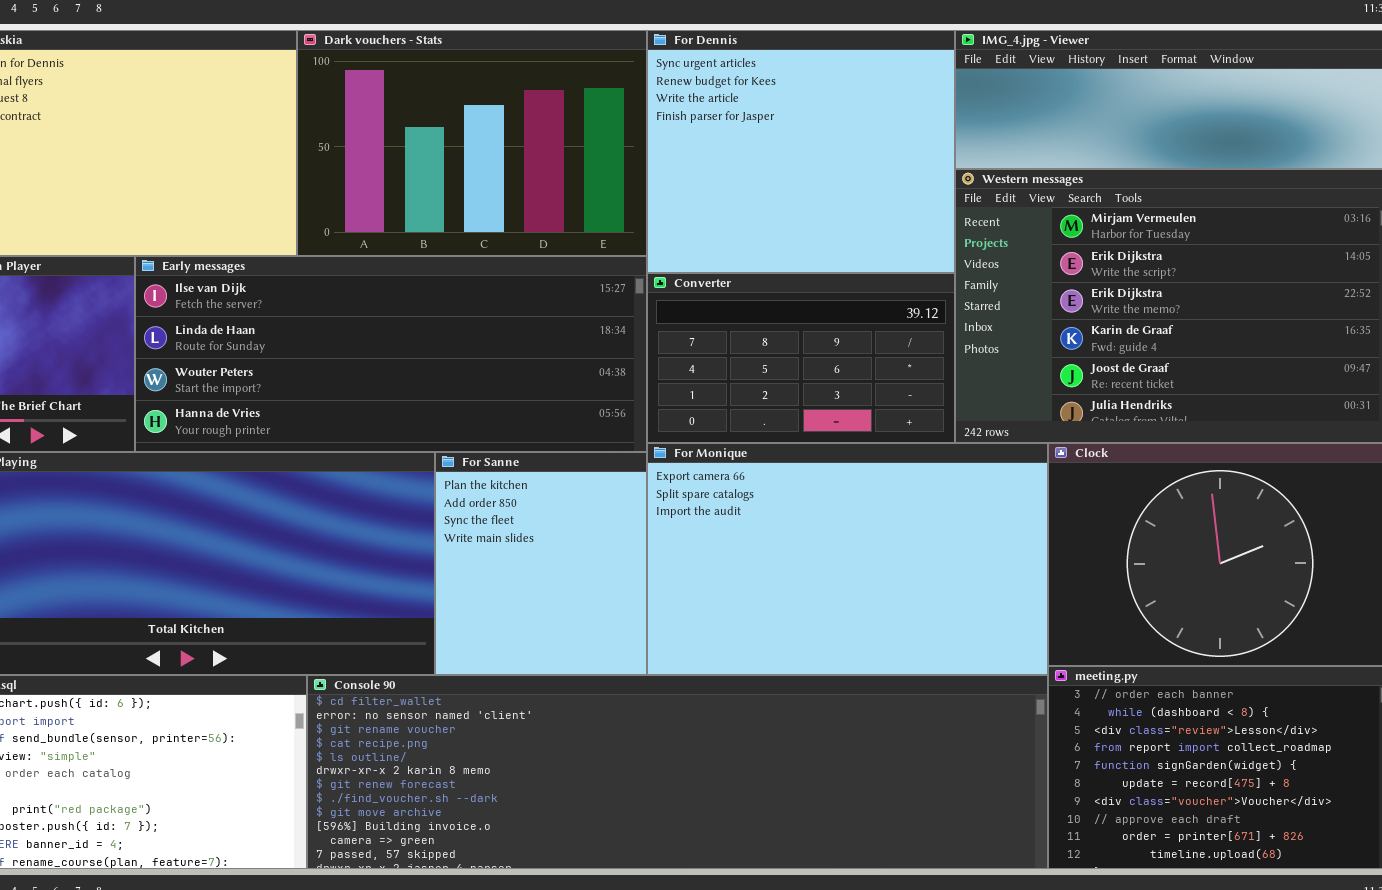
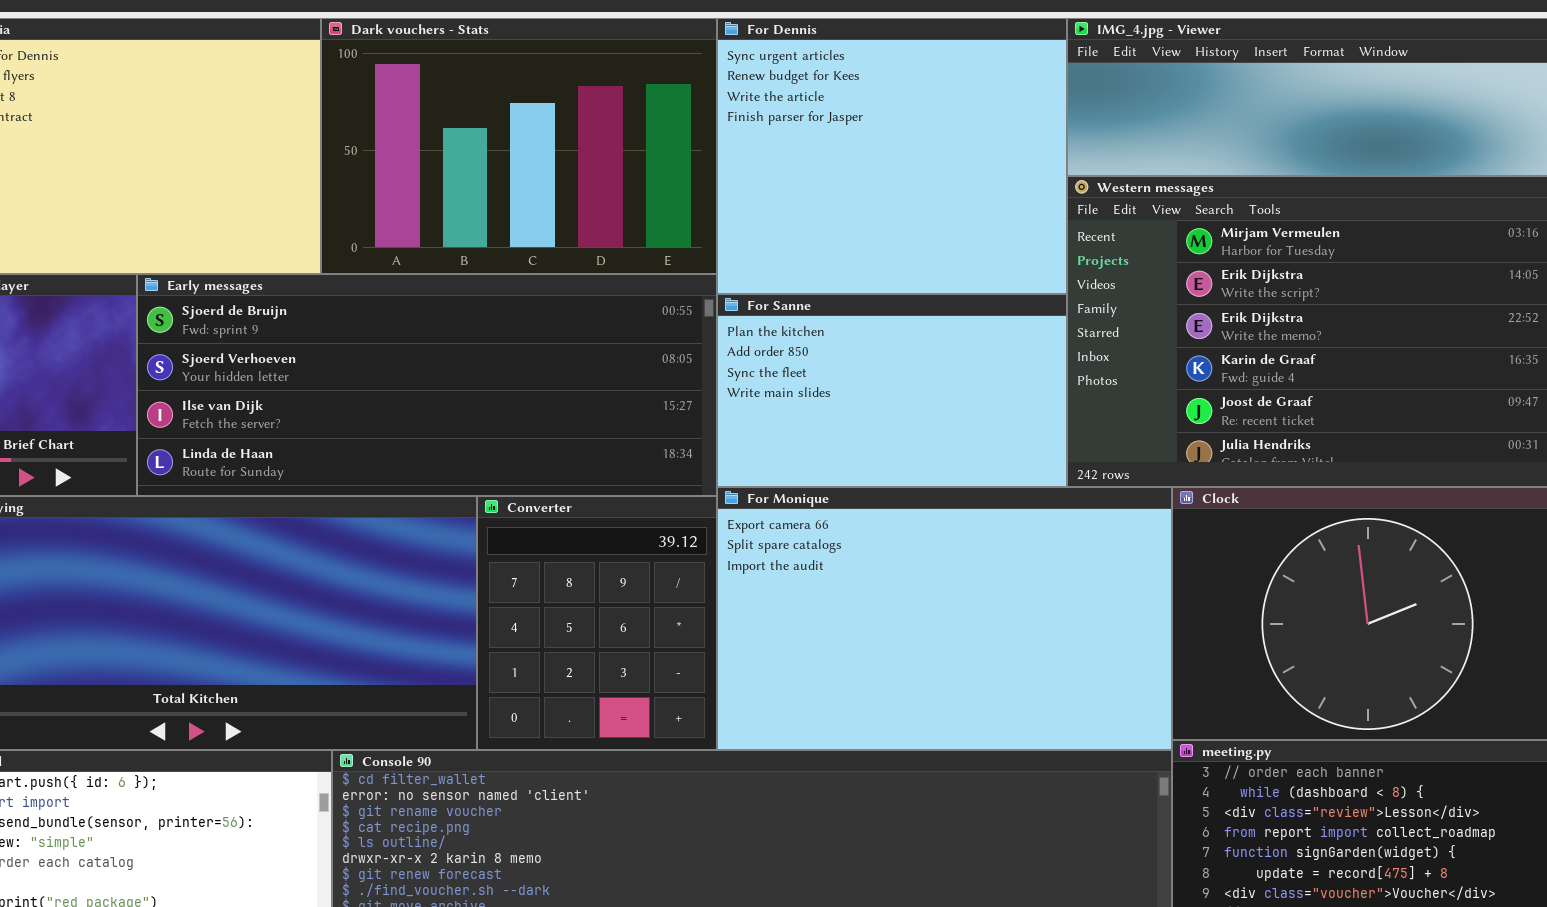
Early messages: [135,256,647,452] -> [137,274,717,496], scrolled up 2 rows
Converter: [647,273,955,443] -> [477,496,717,750], moved, resized
For Sanne: [435,452,647,675] -> [717,294,1067,487], moved, resized

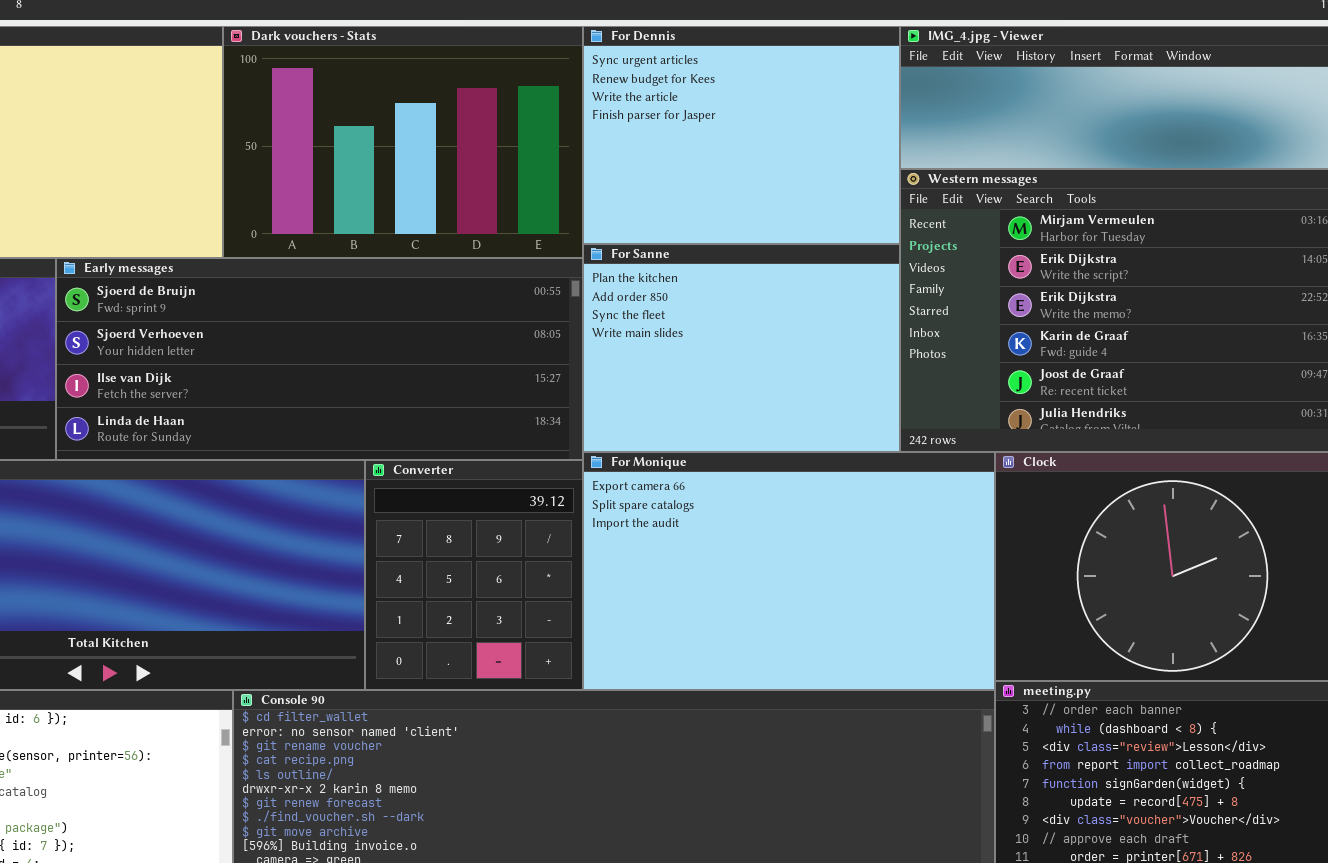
For Dennis: [717,18,1067,294] -> [583,26,900,244], resized
For Sanne: [717,294,1067,487] -> [583,244,900,452], resized

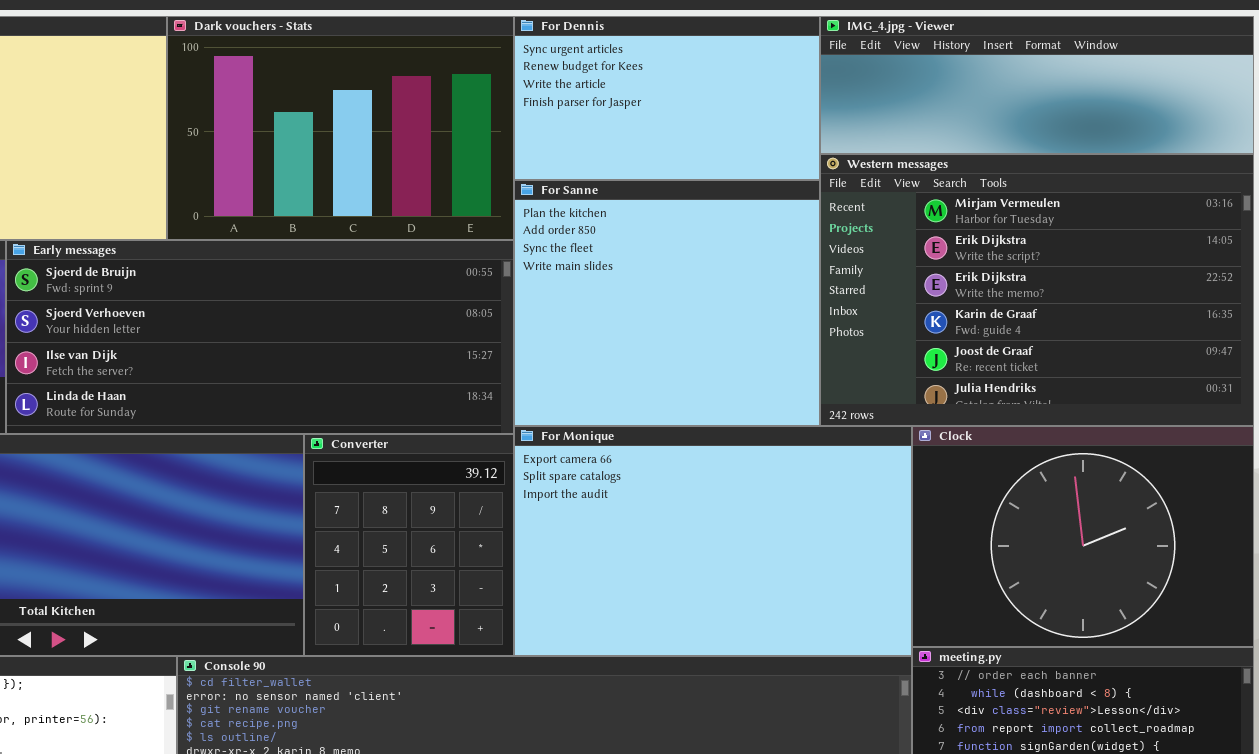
For Dennis: [583,26,900,244] -> [514,16,820,180], resized
For Sanne: [583,244,900,452] -> [514,180,820,426], resized

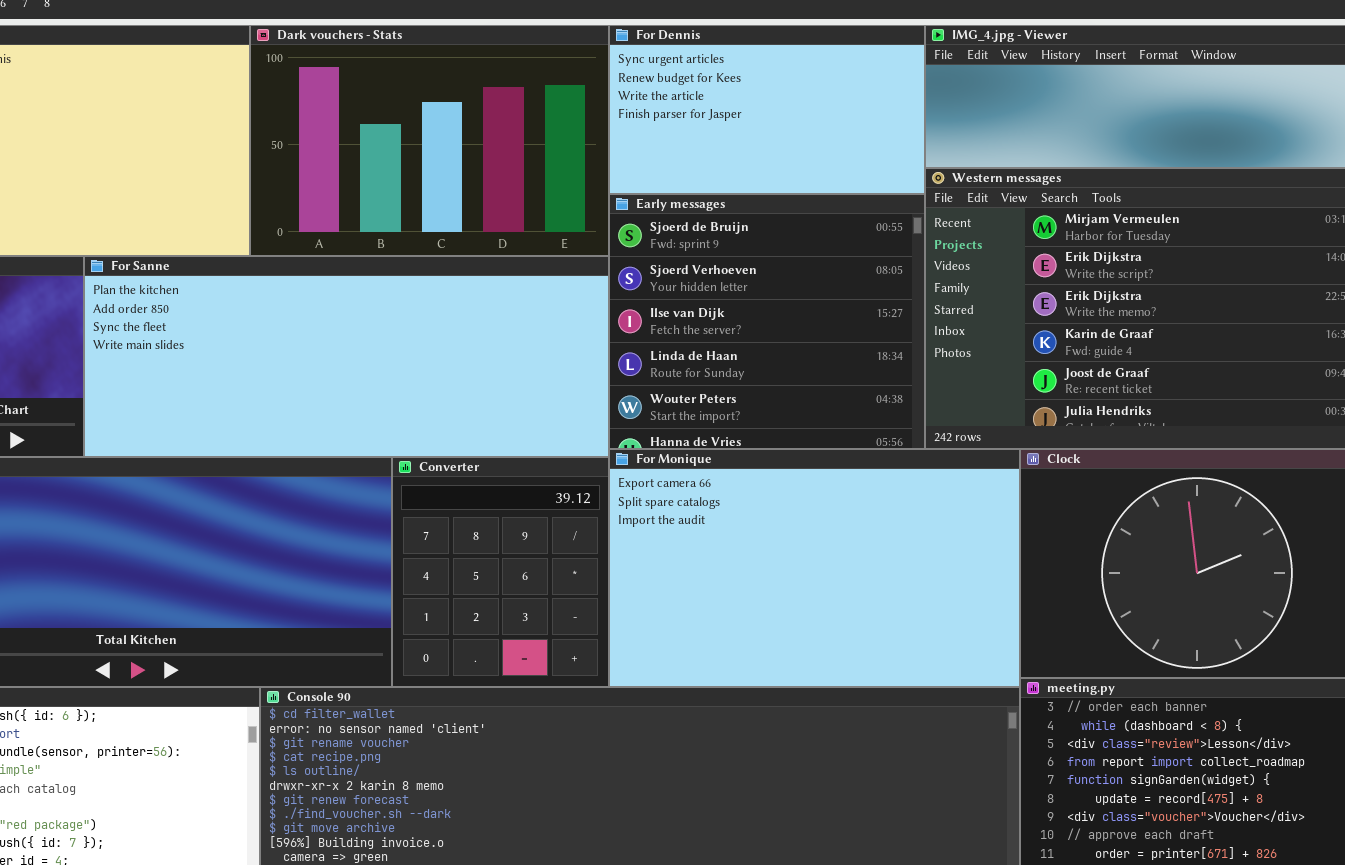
For Sanne: [514,180,820,426] -> [84,256,609,457], moved, resized
Early messages: [6,240,514,434] -> [609,194,925,449], moved, resized

